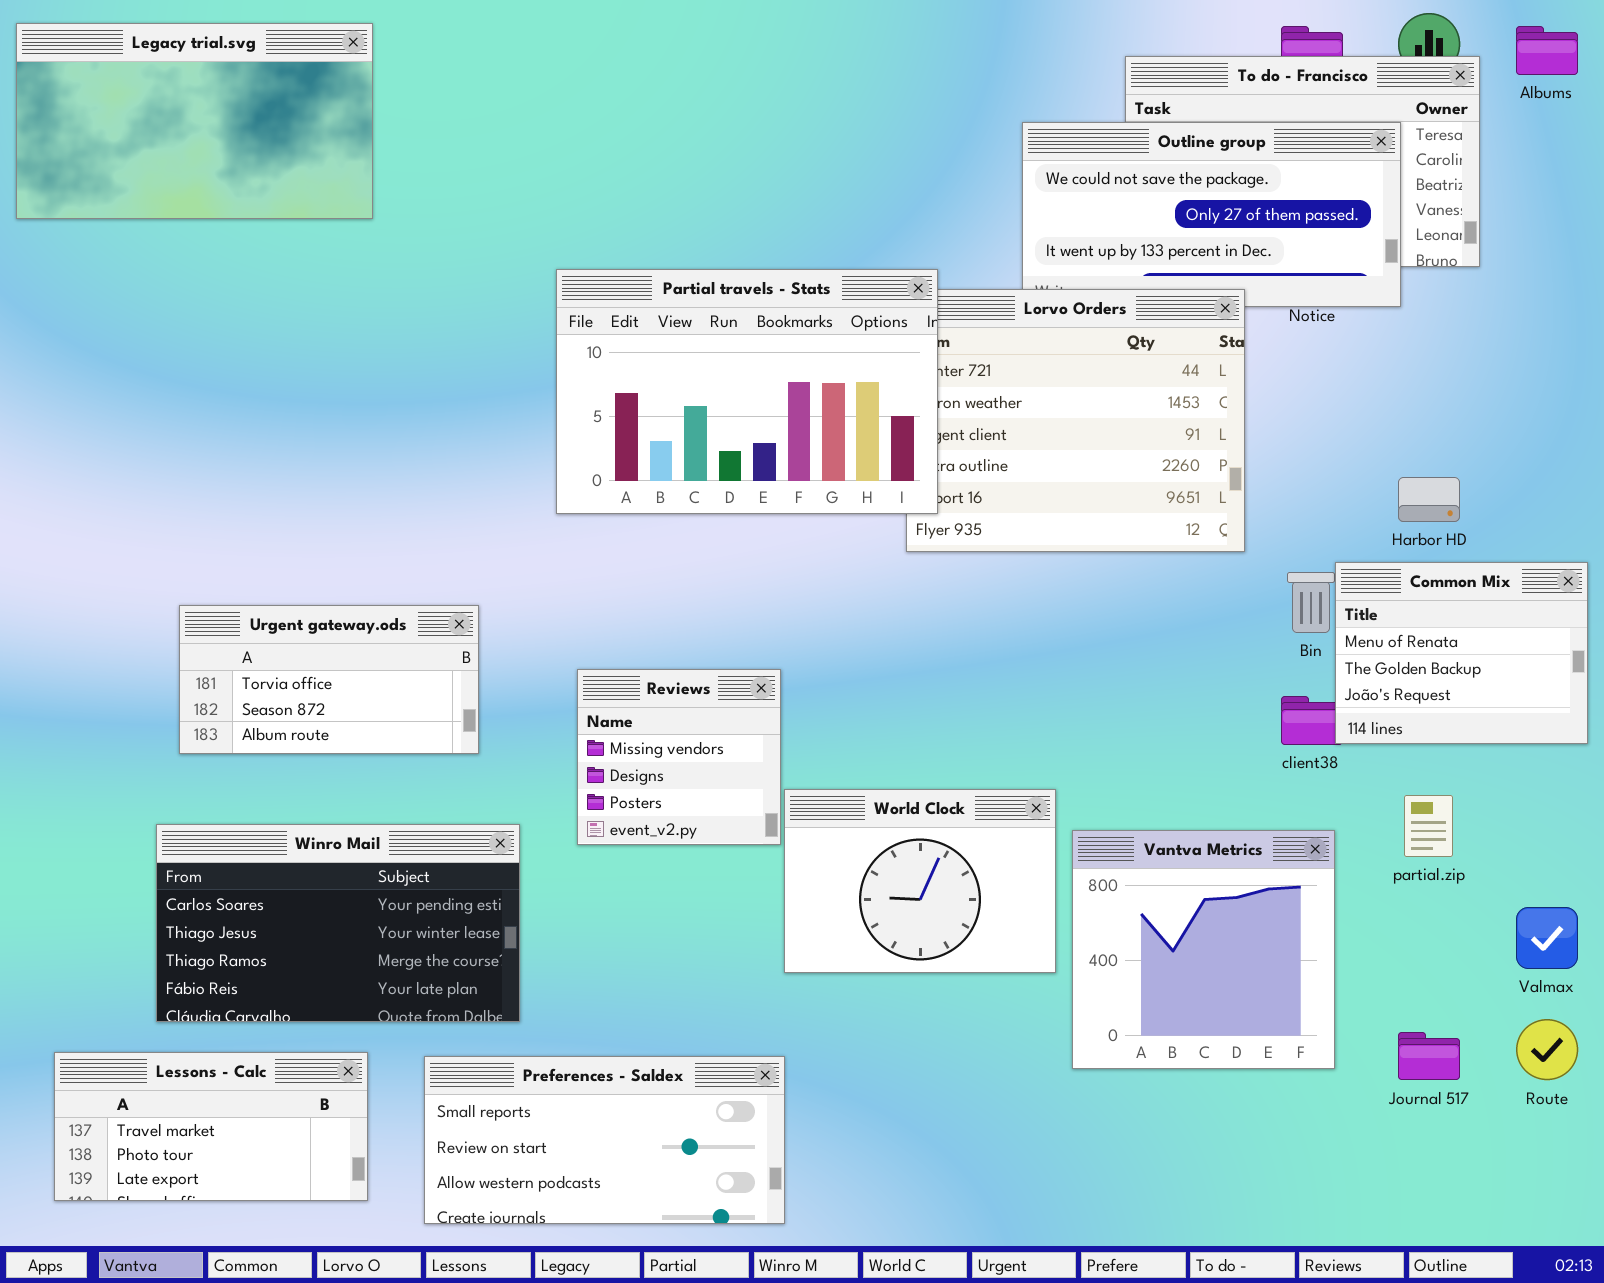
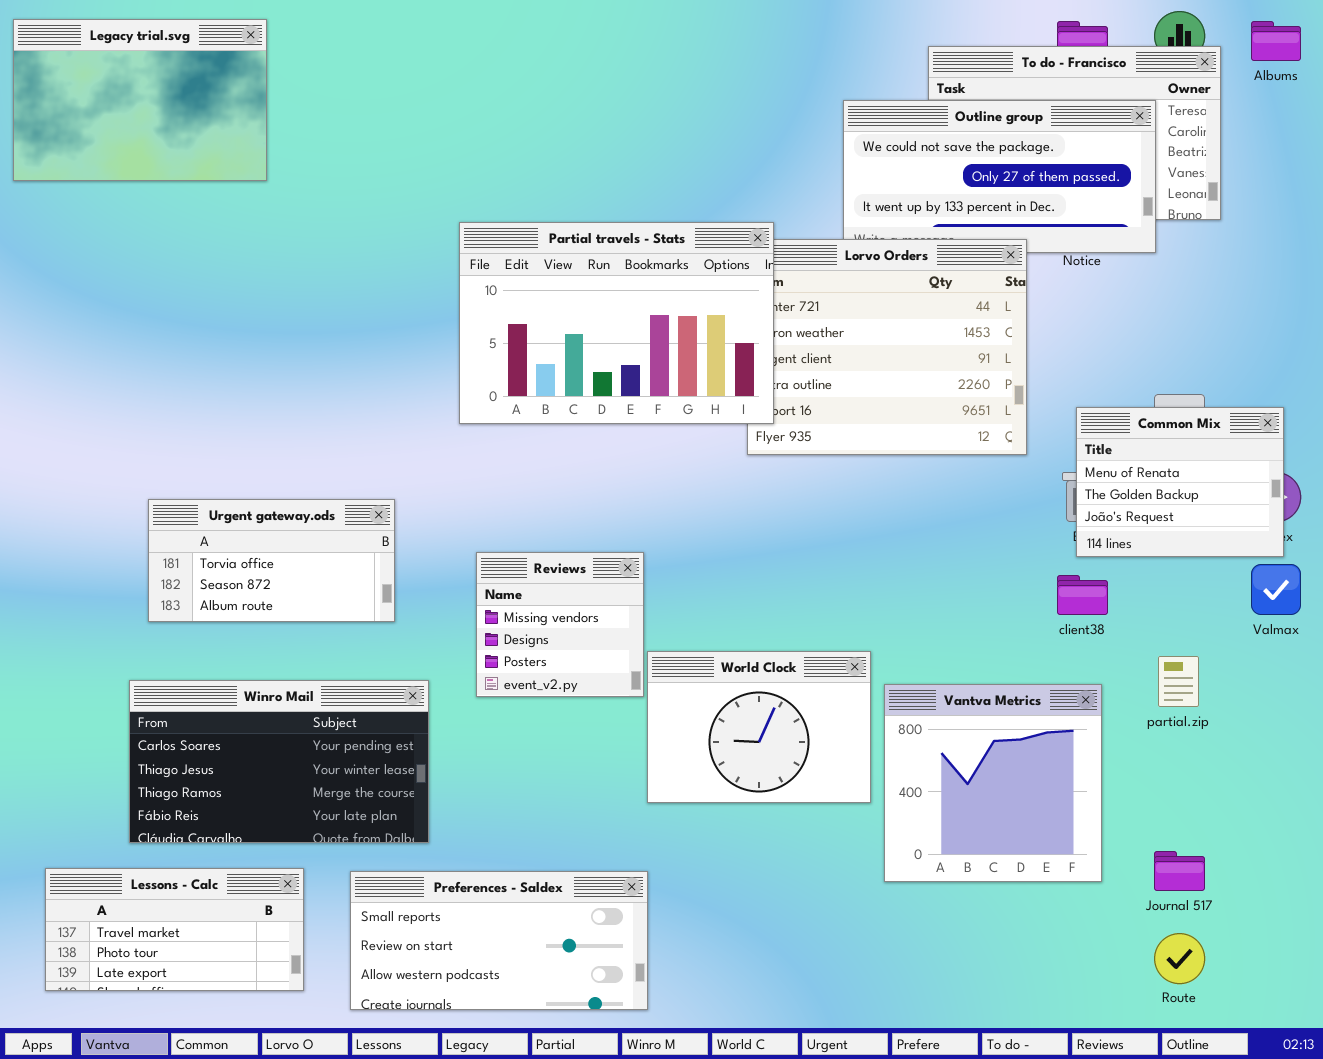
Legacy trial.svg: [16,23,373,219] -> [13,19,267,181], resized
Common Mix: [1335,562,1588,744] -> [1076,407,1284,557], moved
Valmax: [1516,907,1578,969] -> [1251,564,1301,615], moved
Route: [1516,1019,1578,1080] -> [1154,933,1205,984], moved

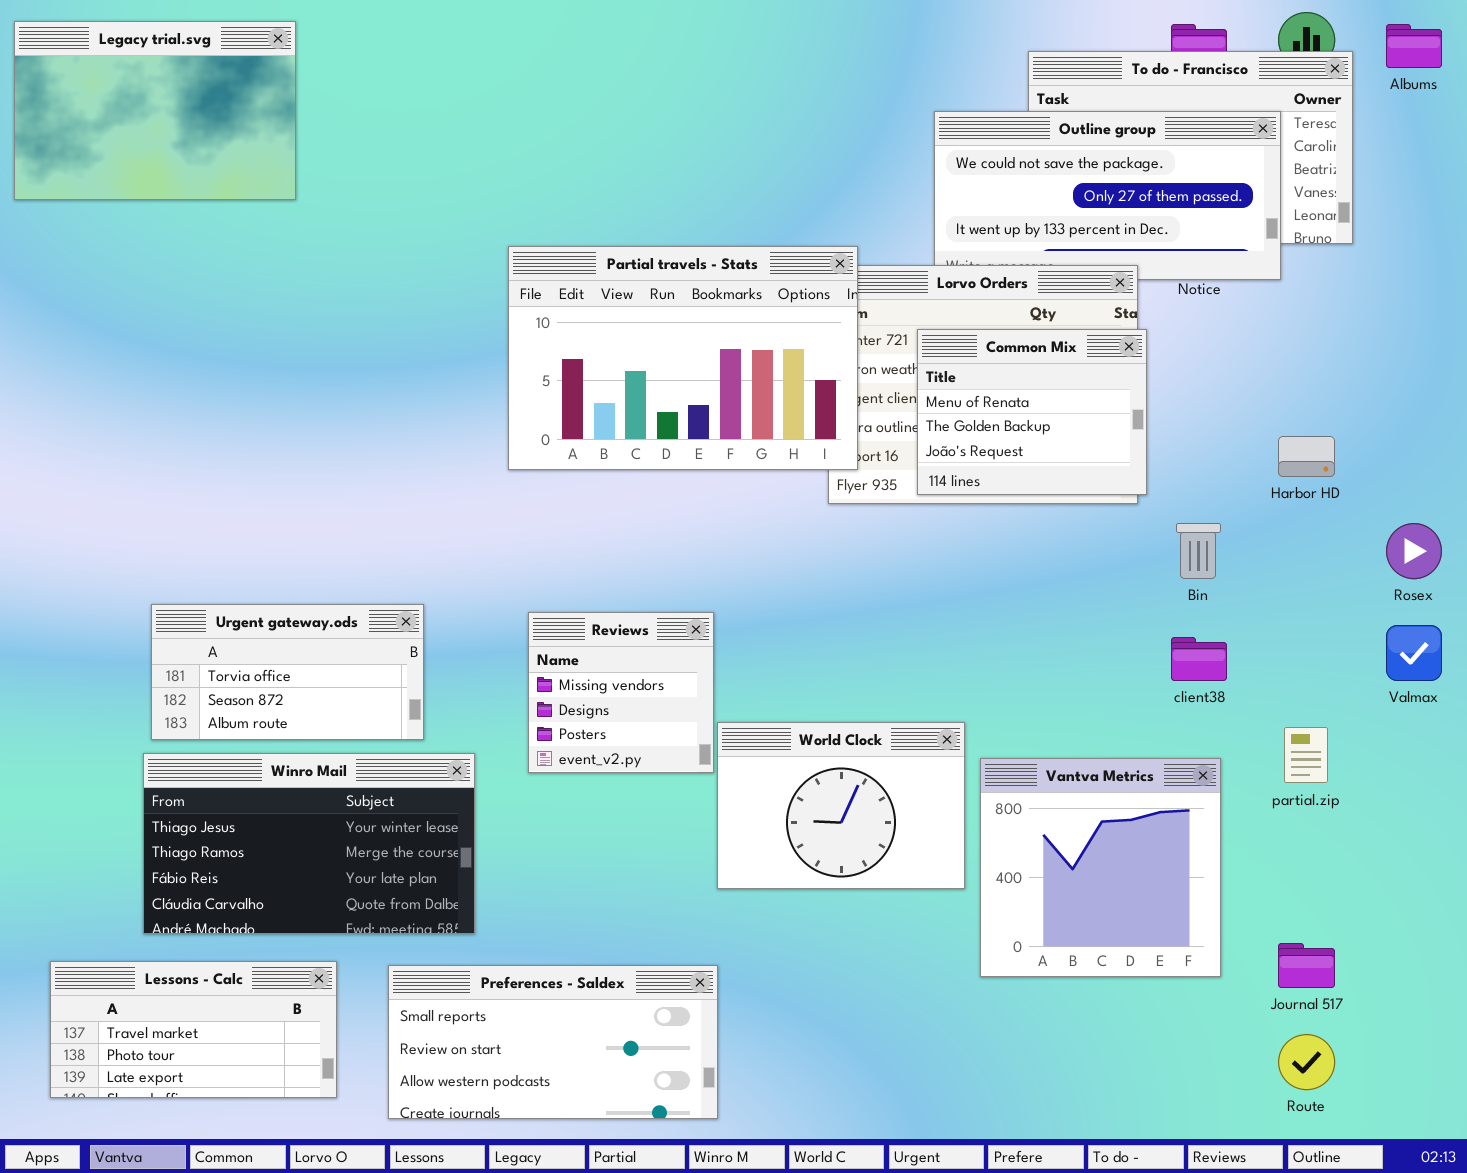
Common Mix: [1076,407,1284,557] -> [917,329,1147,495], moved
Urgent gateway.ods: [148,499,395,622] -> [151,604,424,740], moved
Winro Mail: [129,680,429,843] -> [143,753,475,934], scrolled down 1 row

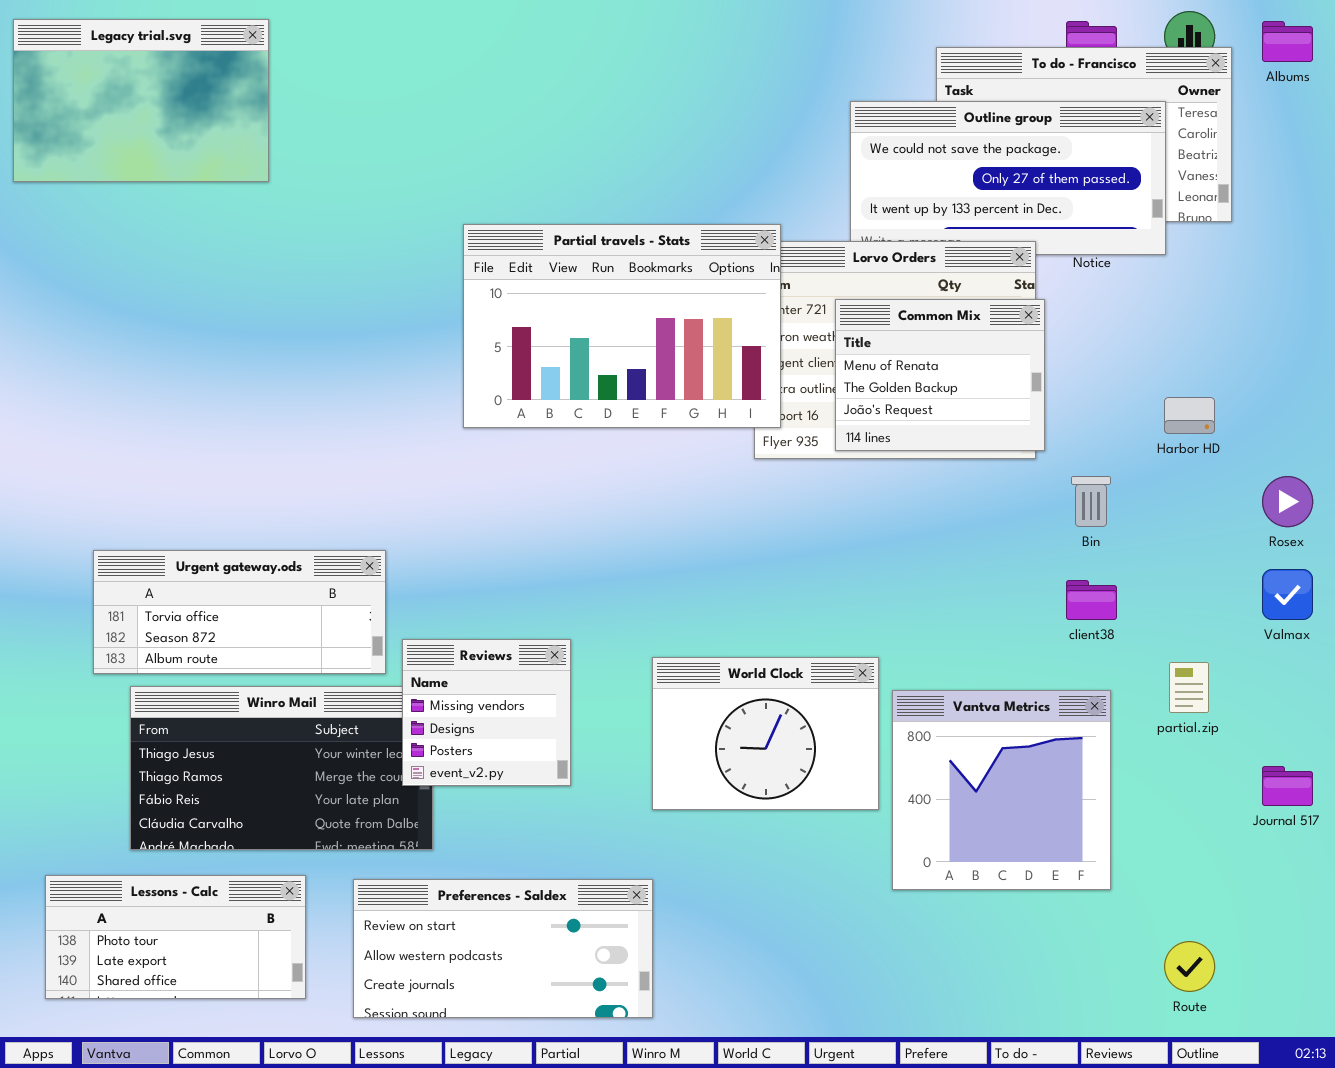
Urgent gateway.ods: [151,604,424,740] -> [93,550,386,674], resized
Reviews: [528,612,714,773] -> [402,639,571,786], moved
Journal 517: [1278,943,1335,988] -> [1262,766,1313,806], moved
Lessons - Calc: [50,961,337,1098] -> [45,875,306,999], scrolled down 1 row
Preferences - Saldex: [388,965,718,1119] -> [353,879,653,1018], scrolled down 1 row

